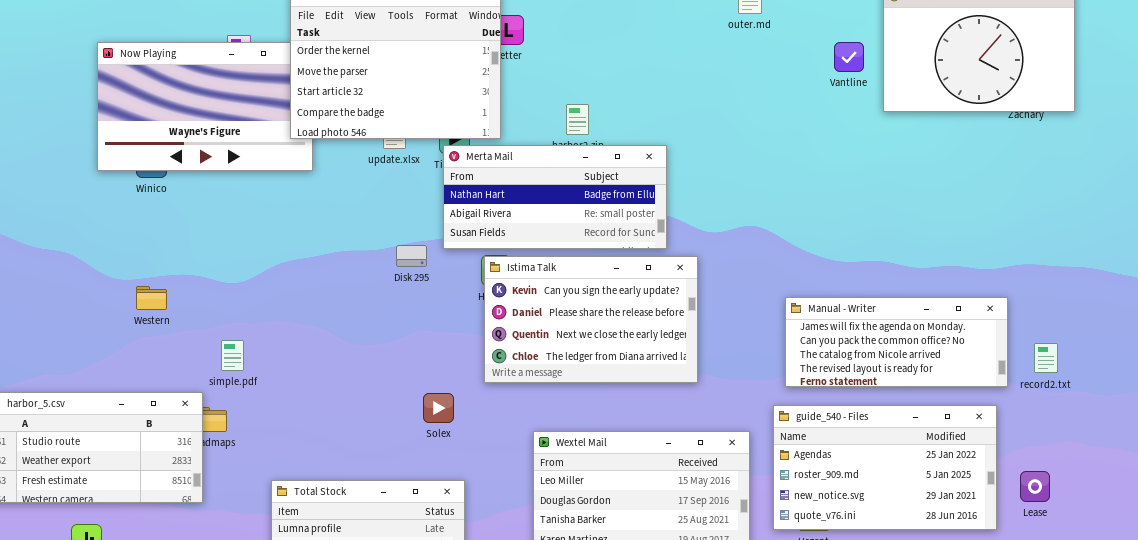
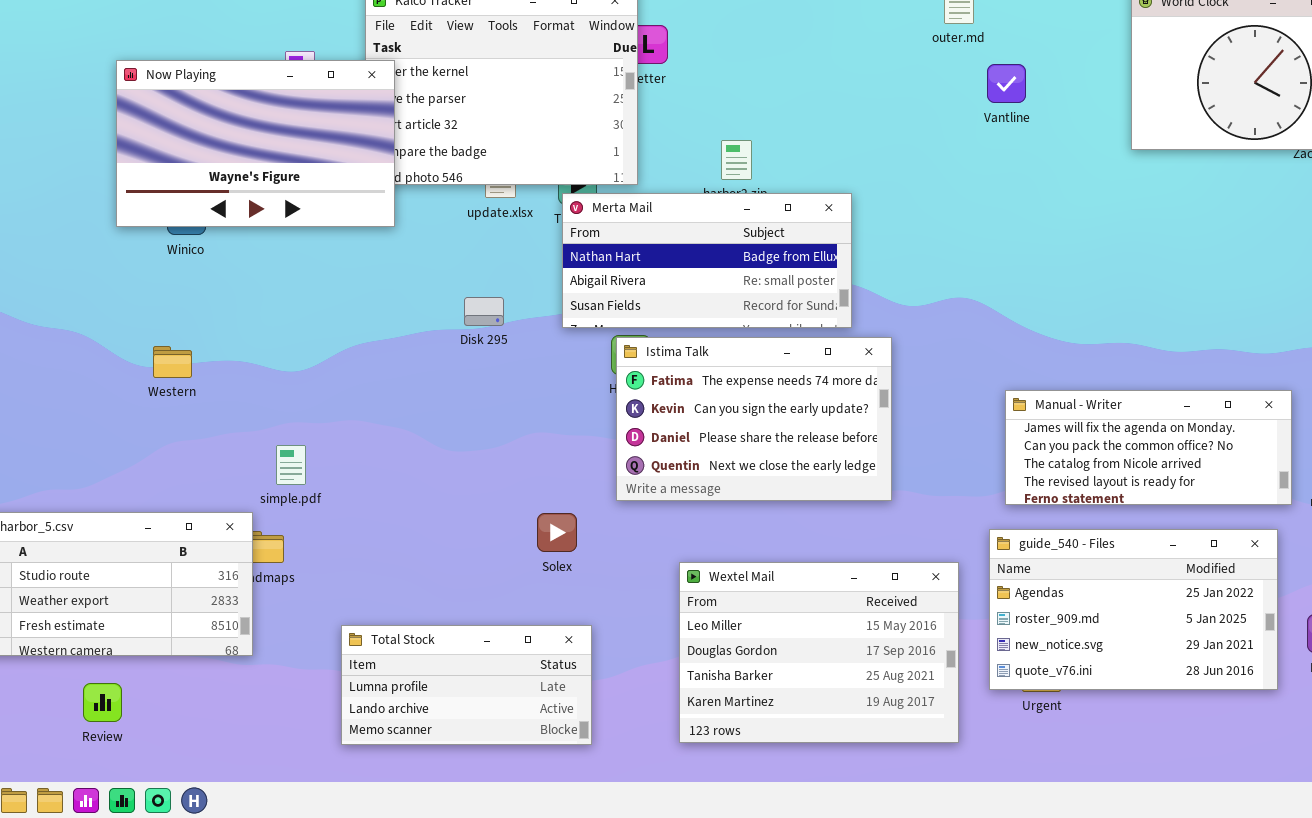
Now Playing: [97,42,313,171] -> [116,60,395,227], raised
Vantline: [834,42,864,72] -> [987,64,1026,103], moved
Disk 295: [396,245,427,267] -> [464,297,504,326], moved
Istima Talk: [484,256,698,383] -> [616,337,892,501], scrolled up 1 row
Western: [136,286,167,310] -> [153,346,192,378], moved

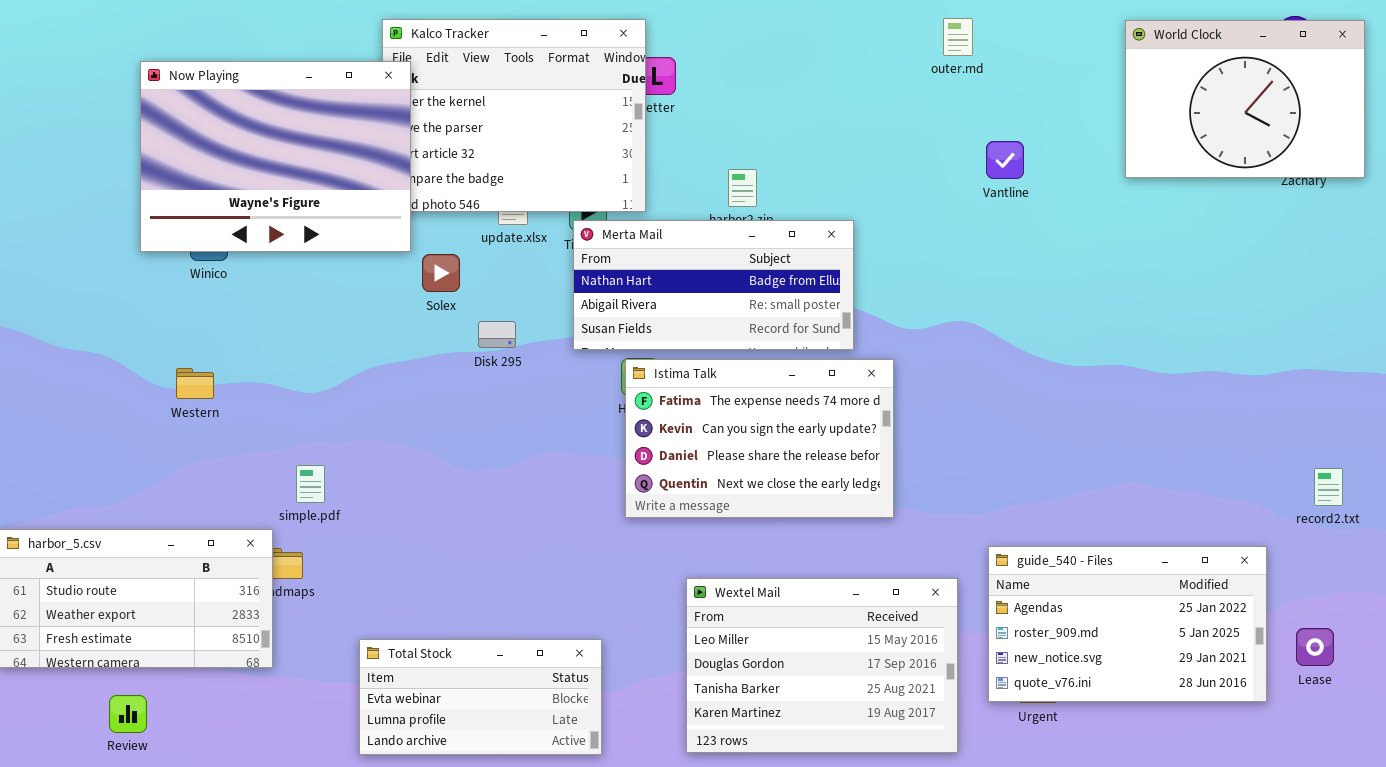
Now Playing: [116,60,395,227] -> [140,61,411,252], resized
Vantline: [987,64,1026,103] -> [986,141,1024,179], moved
Manual - Writer: [1005,390,1292,505] -> none, closed
Solex: [537,513,577,552] -> [422,254,460,292], moved
Total Stock: [341,625,592,745] -> [359,639,602,755], scrolled up 1 row

